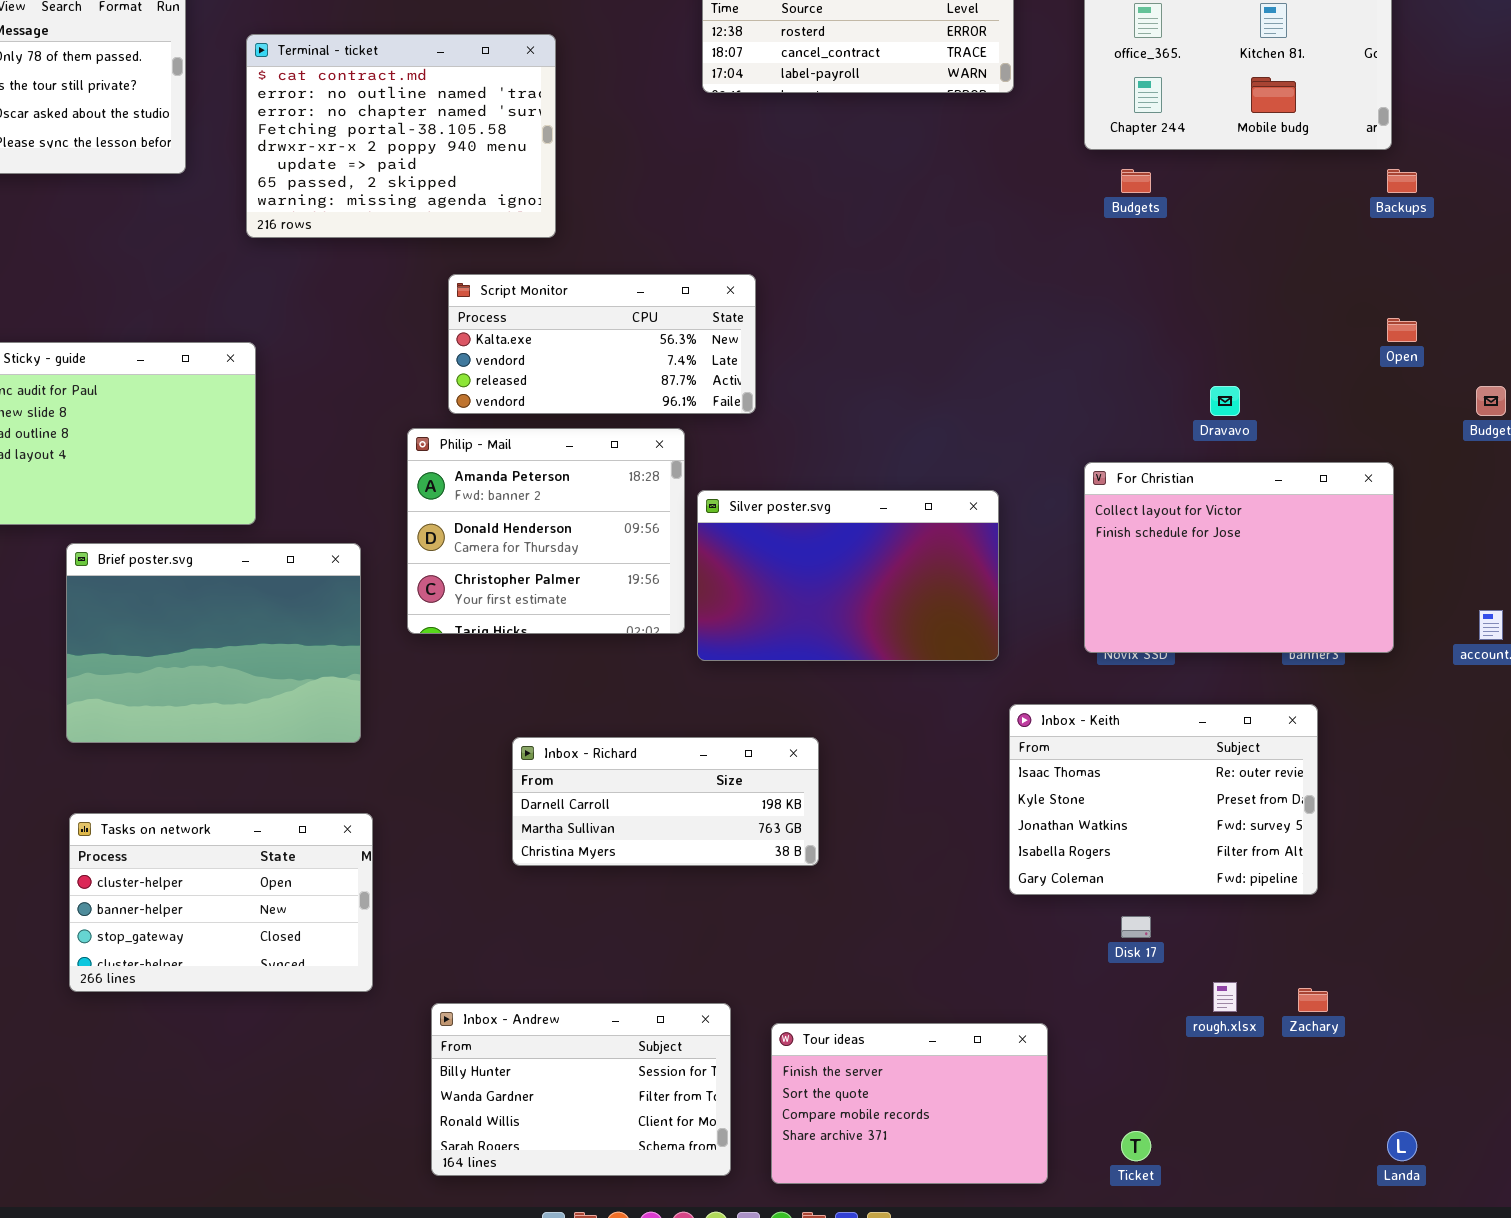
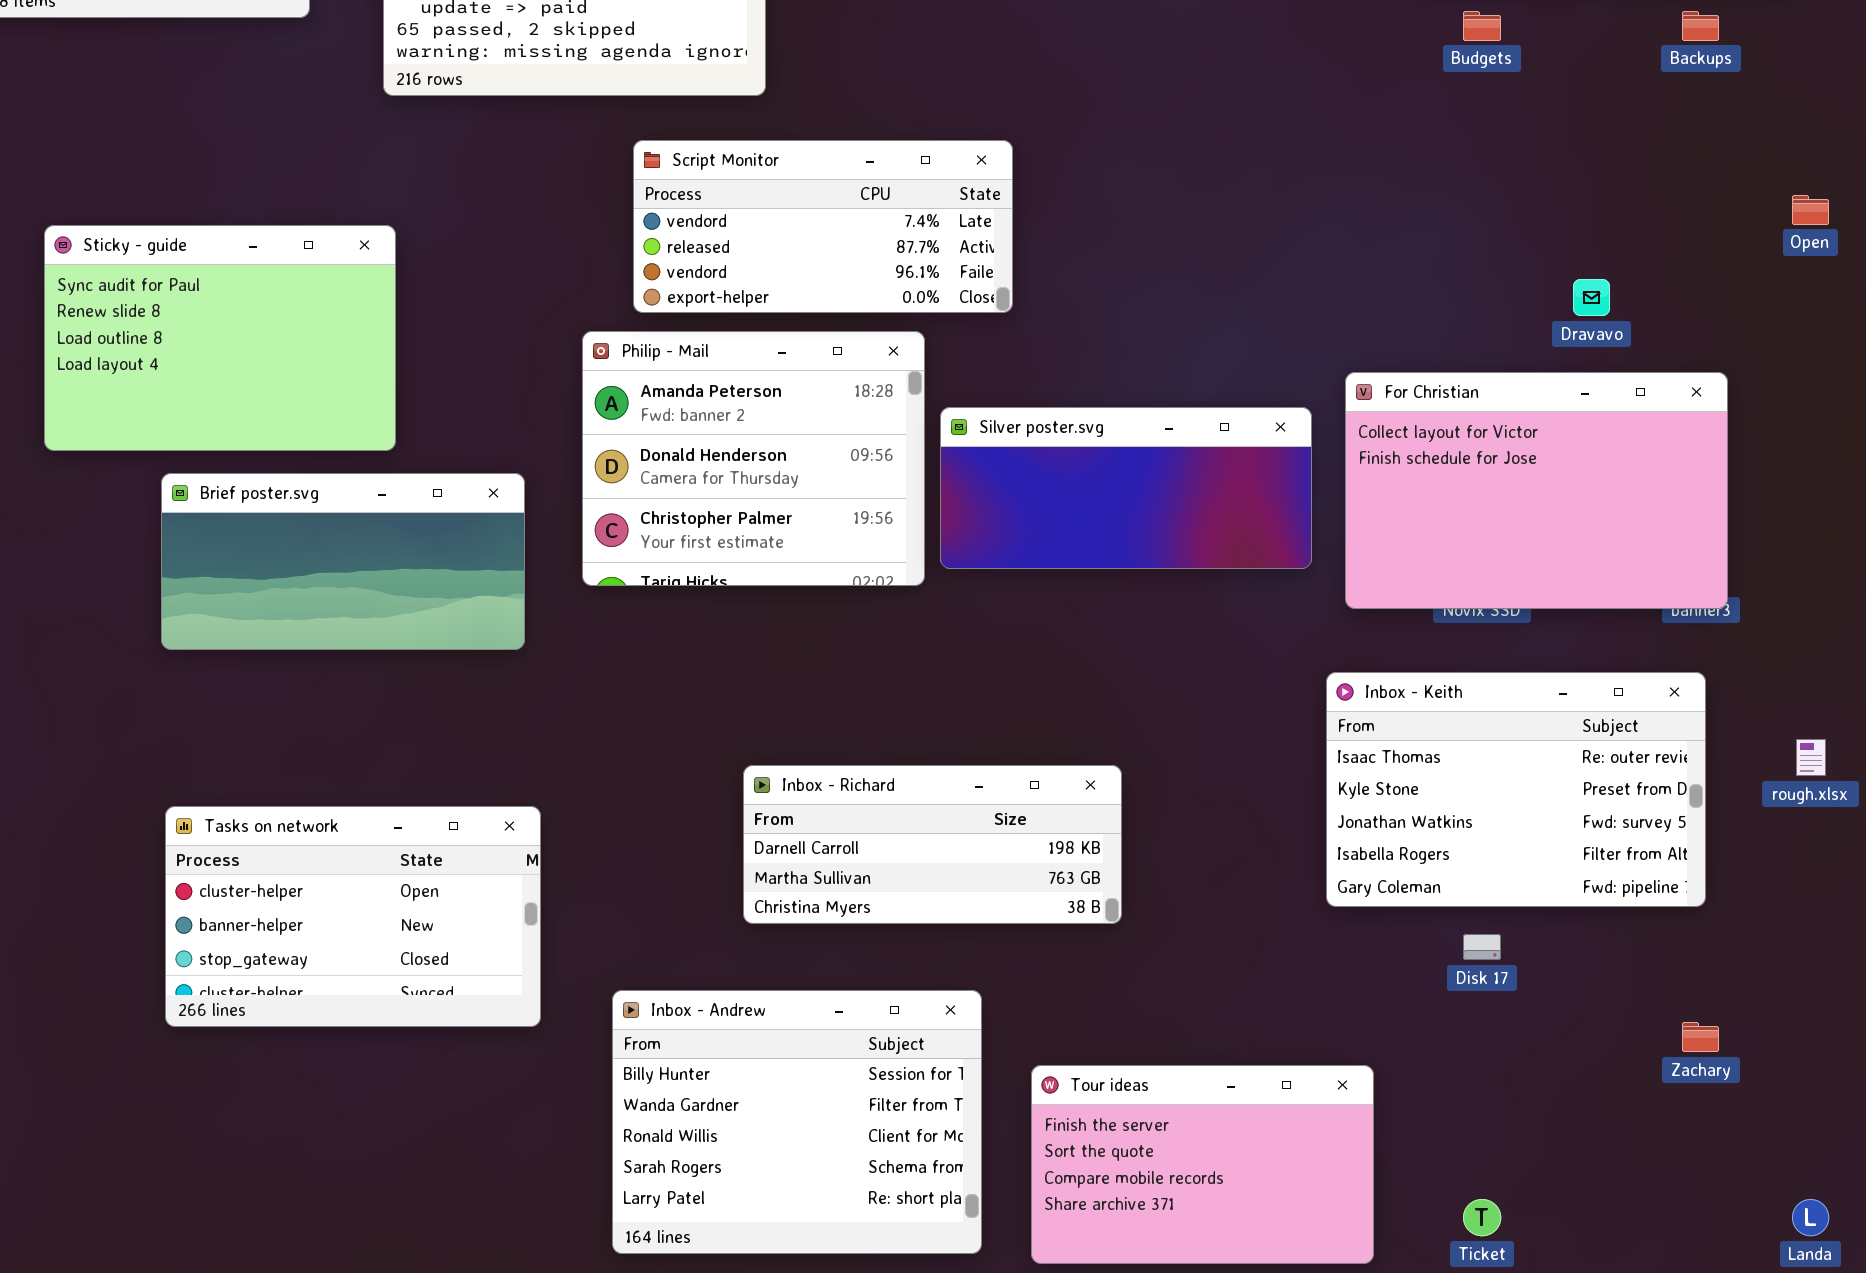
Backups: [1387,169,1417,193] -> [1682,11,1719,41], moved
Script Monitor: [448,274,756,414] -> [633,140,1013,313], scrolled down 1 row
For Christian: [1084,462,1394,653] -> [1345,372,1728,609], moved
Silver poster.svg: [697,490,999,661] -> [940,407,1312,569], resized
Brief poster.svg: [66,543,361,743] -> [161,473,525,650], resized
Inbox - Richard: [512,737,819,866] -> [743,765,1122,924], moved
rough.xlsx: [1213,982,1237,1012] -> [1796,739,1826,776], moved
Inbox - Andrew: [431,1003,731,1176] -> [612,990,982,1254], resized

